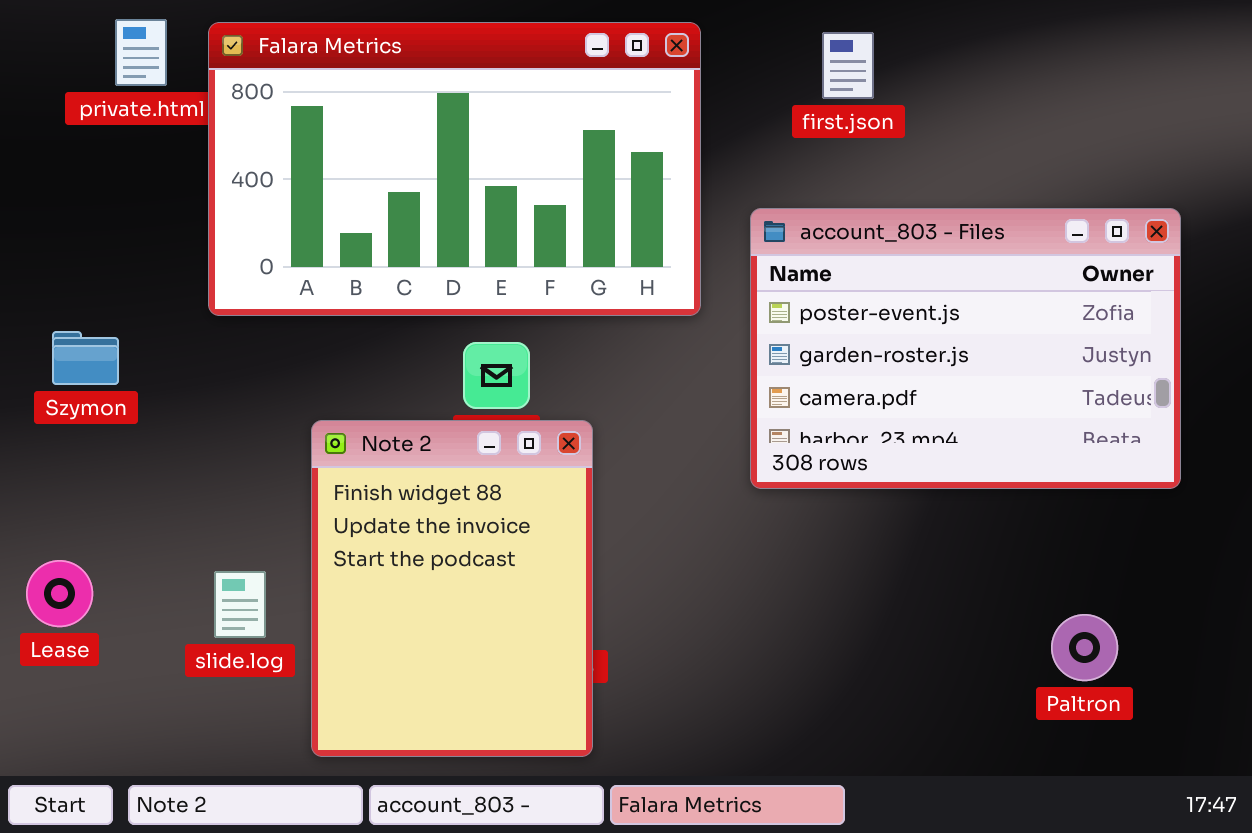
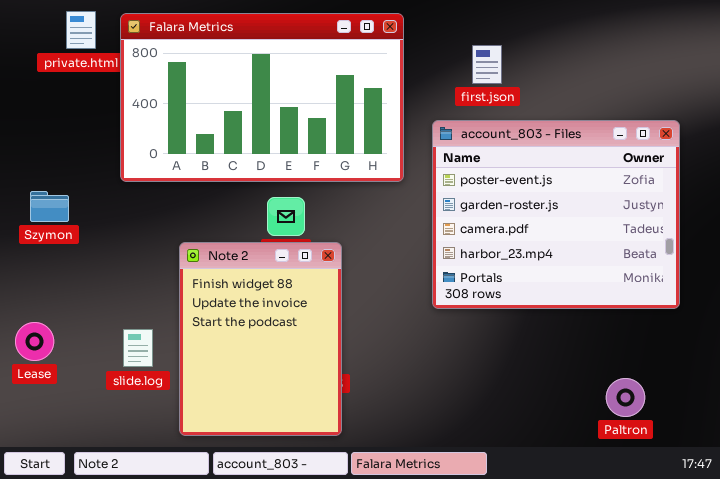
first.json: [822,32,874,99] -> [472,45,502,84], moved
account_803 - Files: [750,208,1181,489] -> [432,120,680,309], resized
Paltron: [1051,614,1118,681] -> [606,378,645,417], moved

